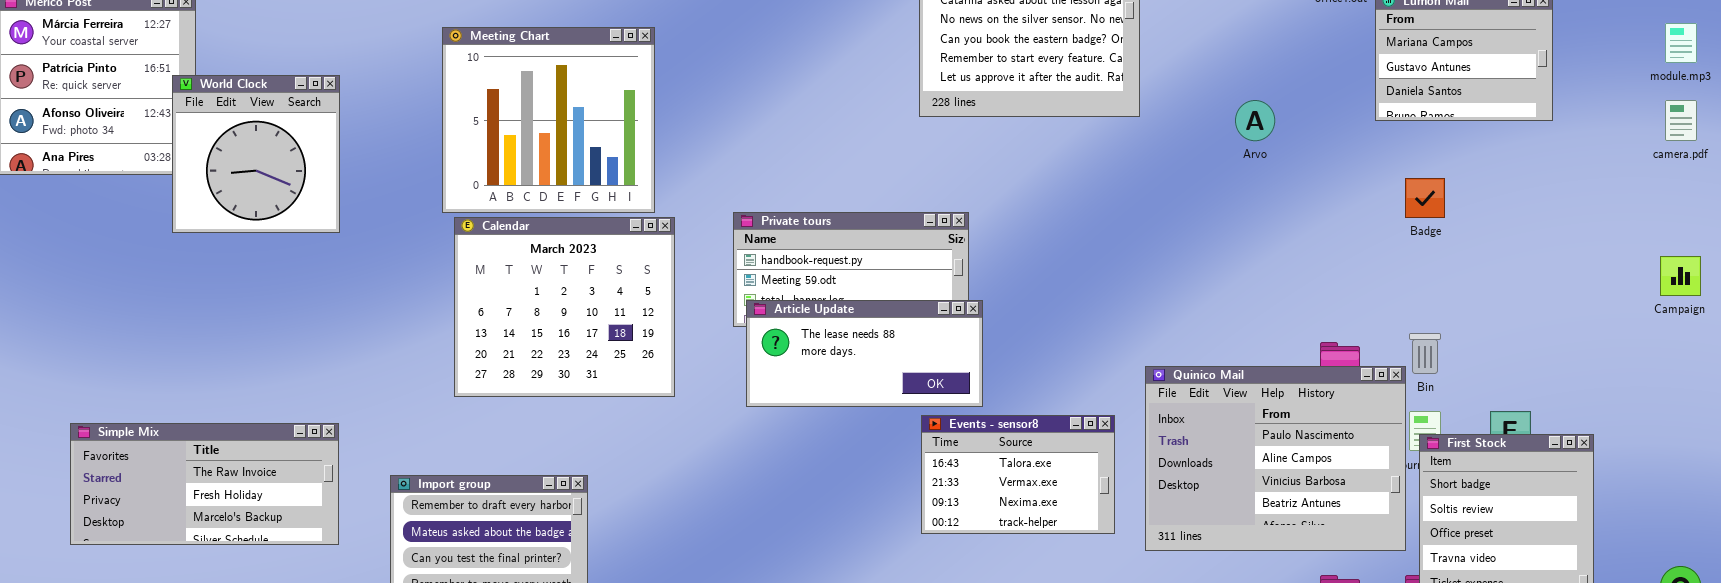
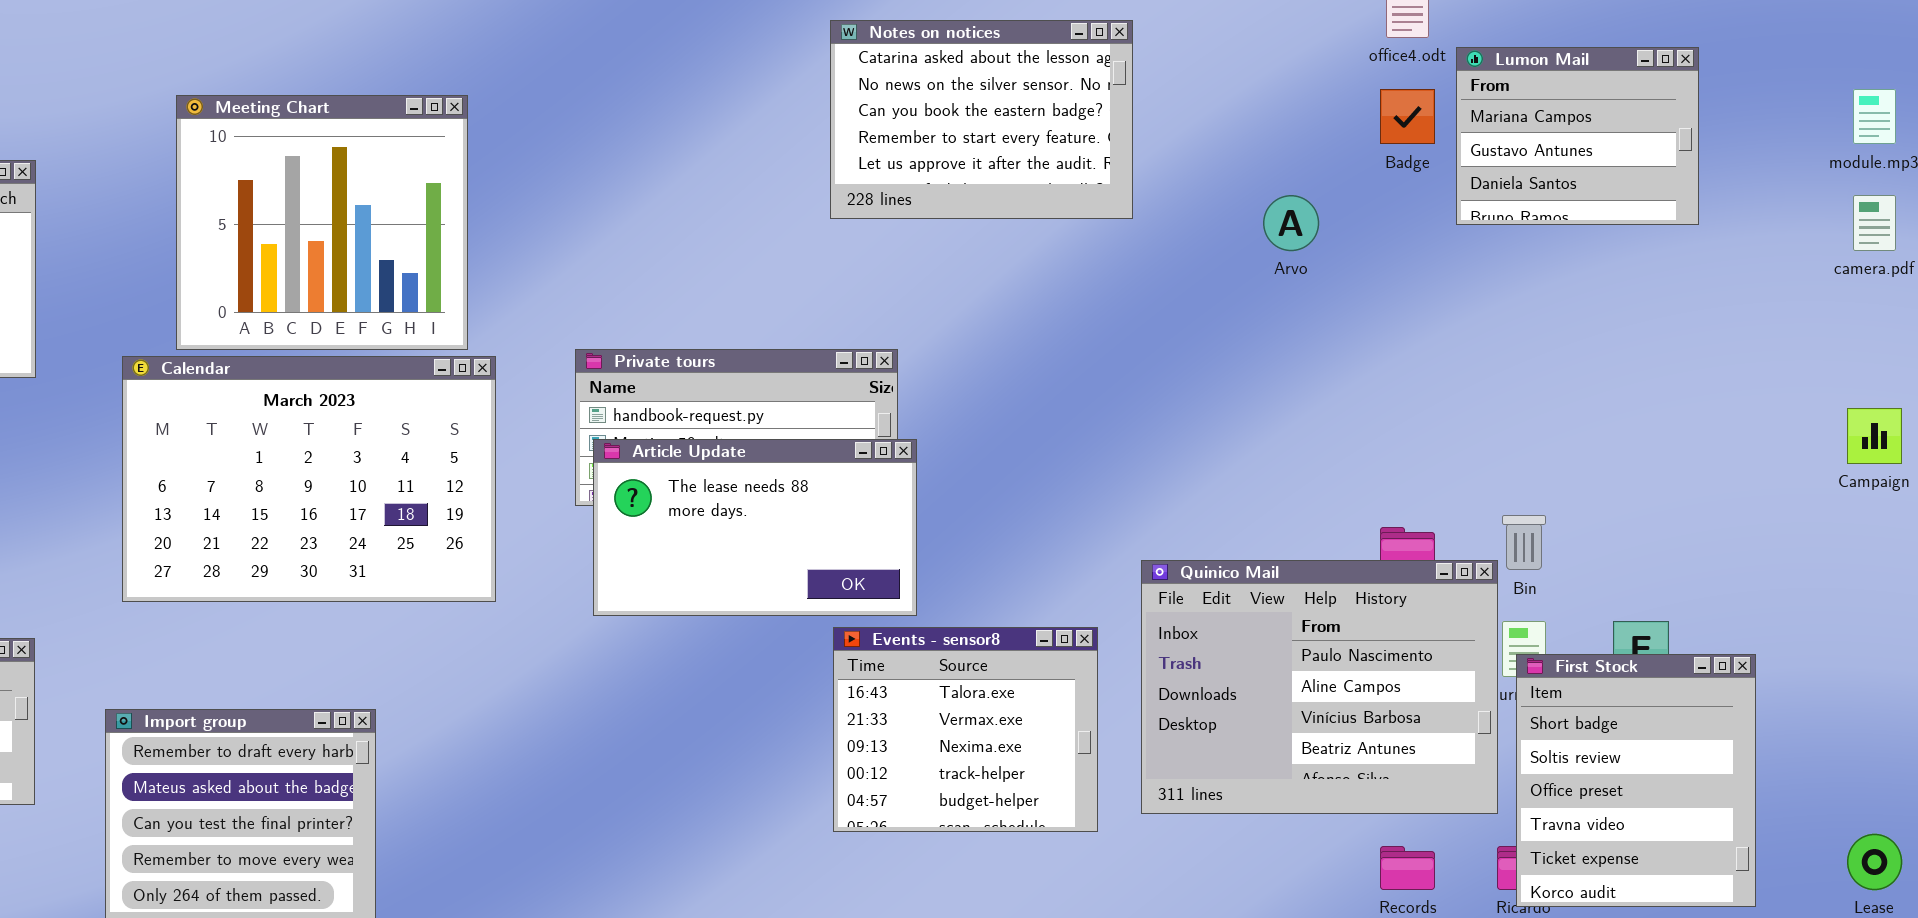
Badge: [1405,178,1445,218] -> [1380,89,1435,144], moved
Calendar: [454,217,675,397] -> [122,356,496,602], resized
Article Update: [746,300,983,407] -> [593,439,917,616], resized
Events - sensor8: [921,415,1115,534] -> [833,627,1098,832], resized

